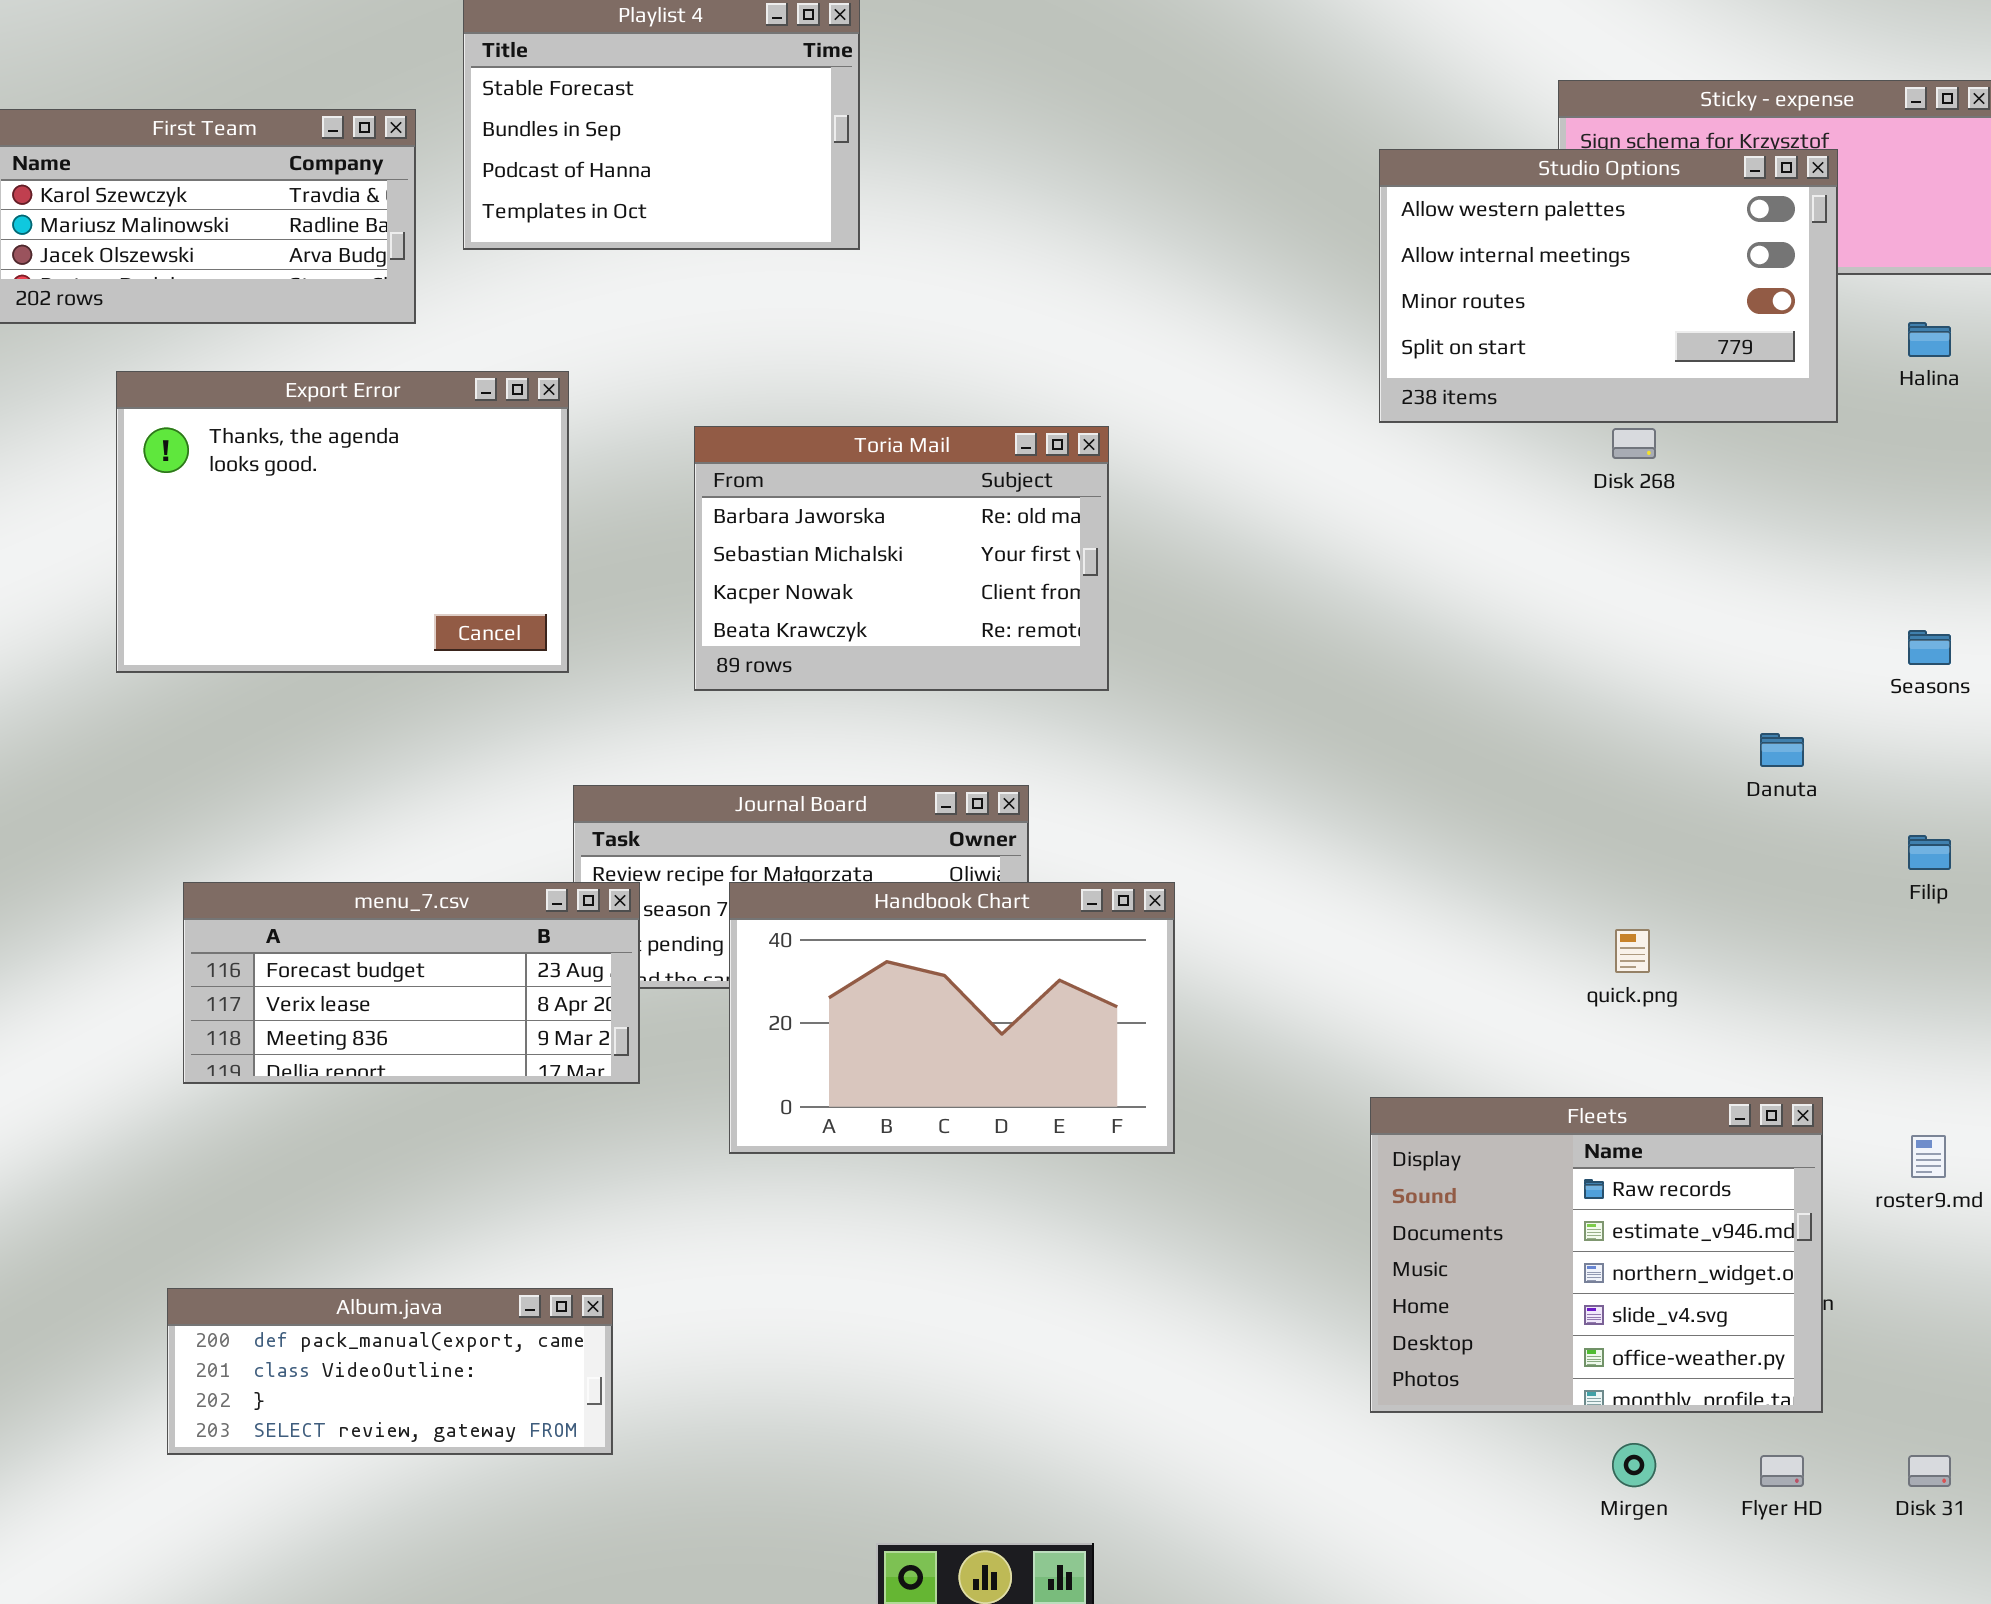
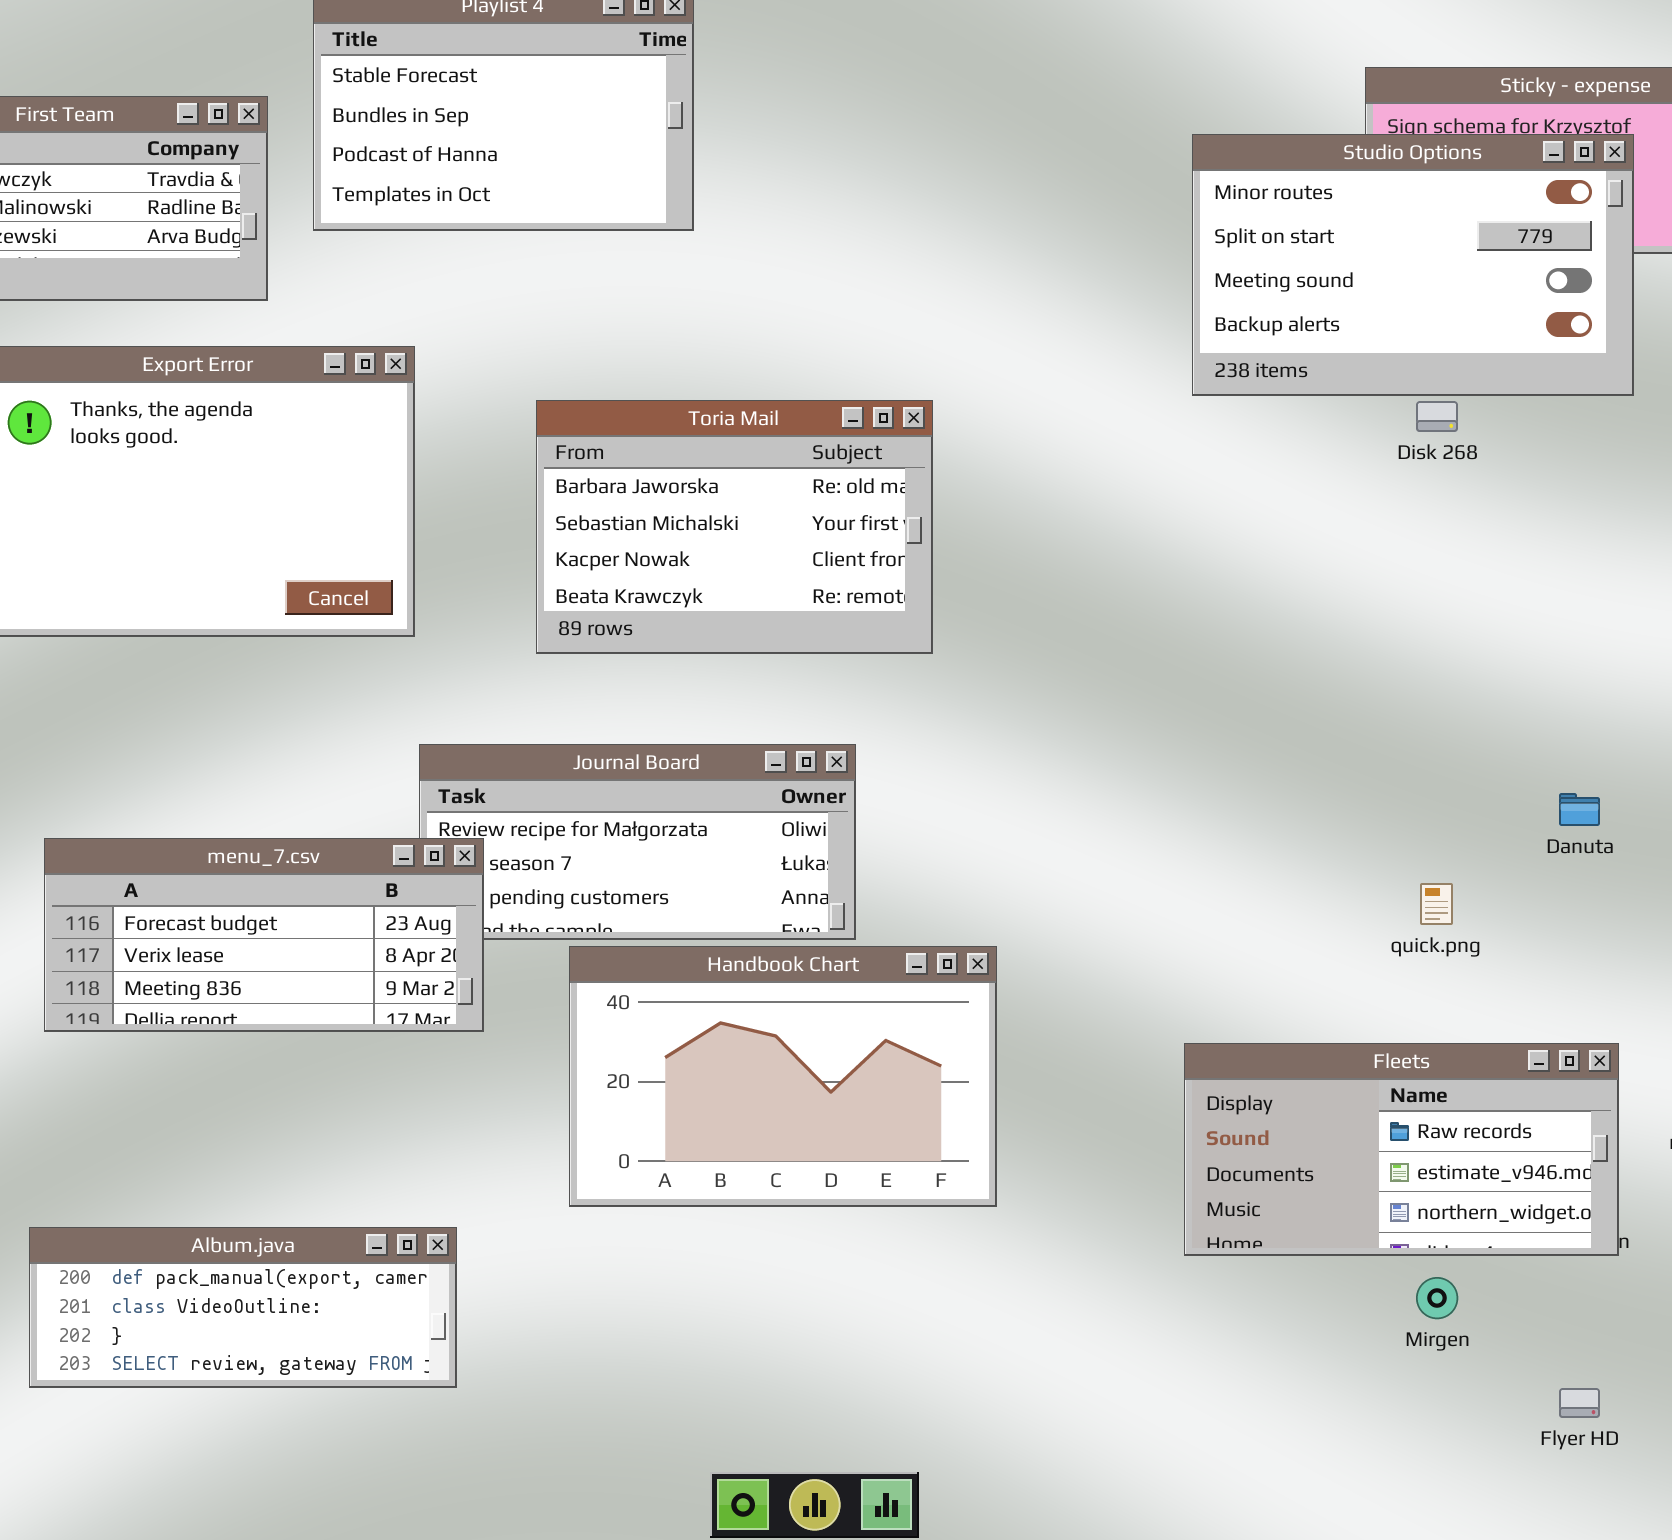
Studio Options: [1379,149,1838,423] -> [1192,134,1634,396], scrolled down 2 rows
Danuta: [1760,733,1804,767] -> [1559,793,1600,826], moved
Handbook Chart: [729,882,1175,1154] -> [569,946,997,1207], moved
Fleets: [1370,1097,1823,1413] -> [1184,1043,1619,1256], resized
Mirgen: [1612,1443,1656,1487] -> [1416,1277,1458,1319], moved

